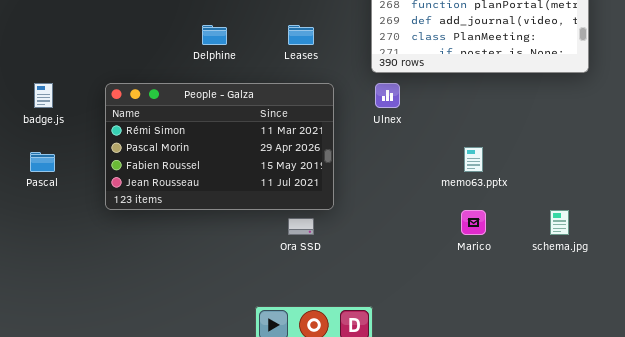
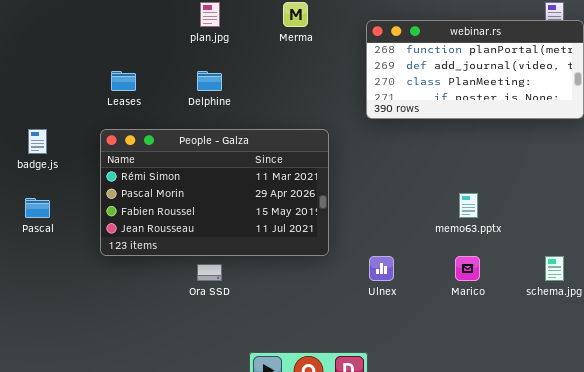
Leases: [288,25,314,45] -> [111,71,136,91], moved
Ulnex: [375,83,400,108] -> [369,256,394,281], moved
Ora SSD: [288,218,314,235] -> [197,264,222,281], moved

